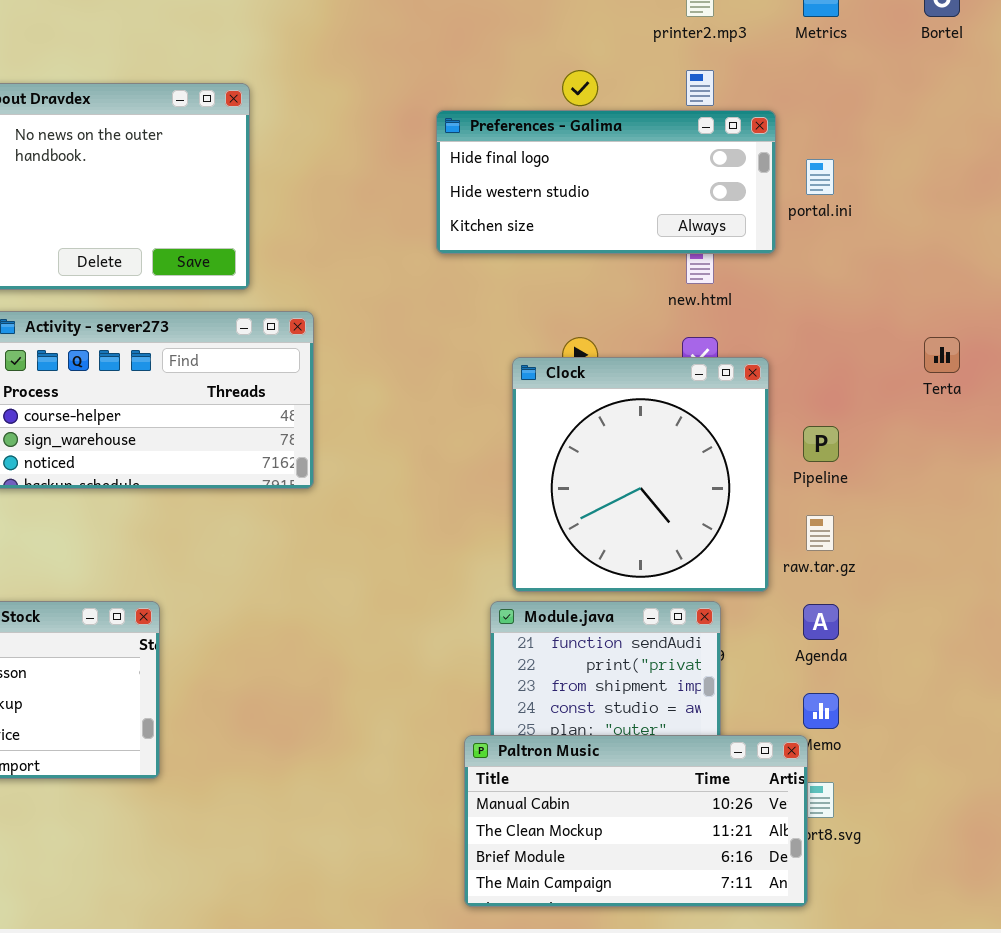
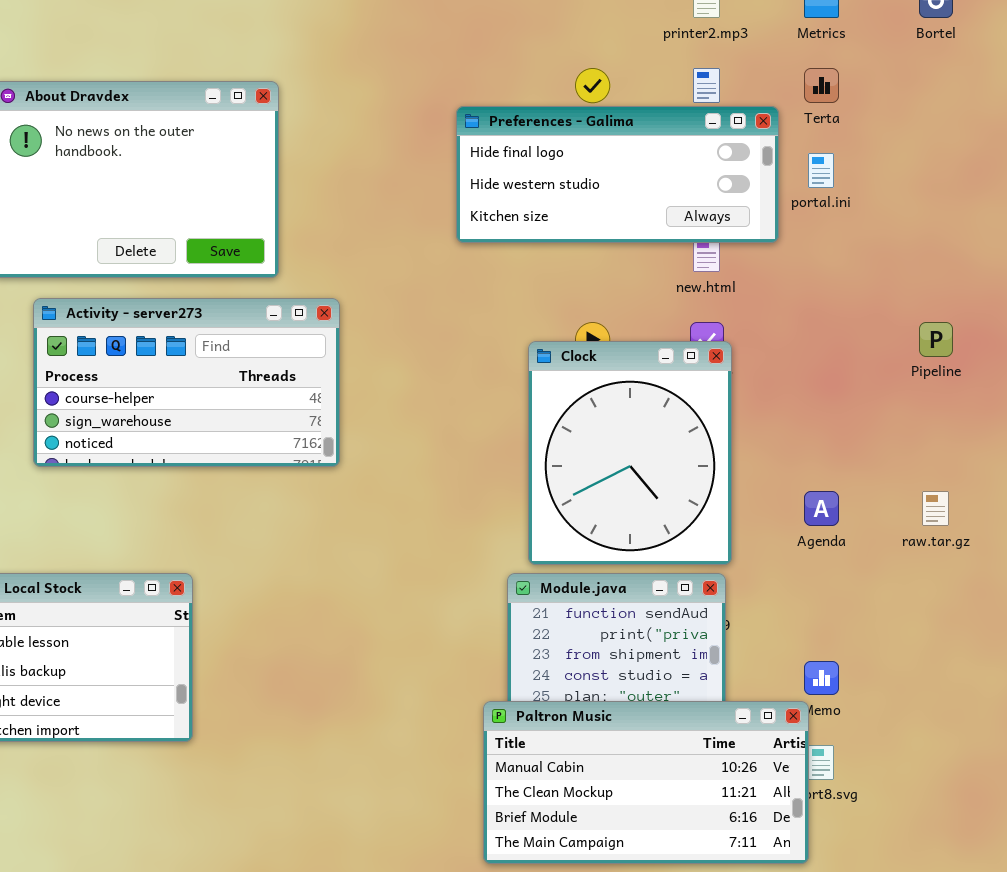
Terta: [924,337,960,373] -> [804,68,839,103], moved
Clock: [512,357,769,592] -> [528,341,732,565], resized
Pipeline: [803,426,839,462] -> [919,322,953,357], moved
raw.tar.gz: [806,515,834,551] -> [922,491,949,526], moved
Agenda: [803,604,839,640] -> [804,491,839,526], moved

